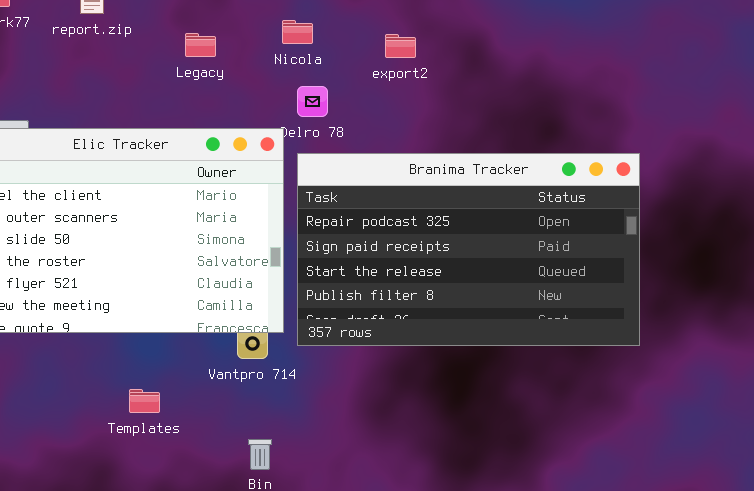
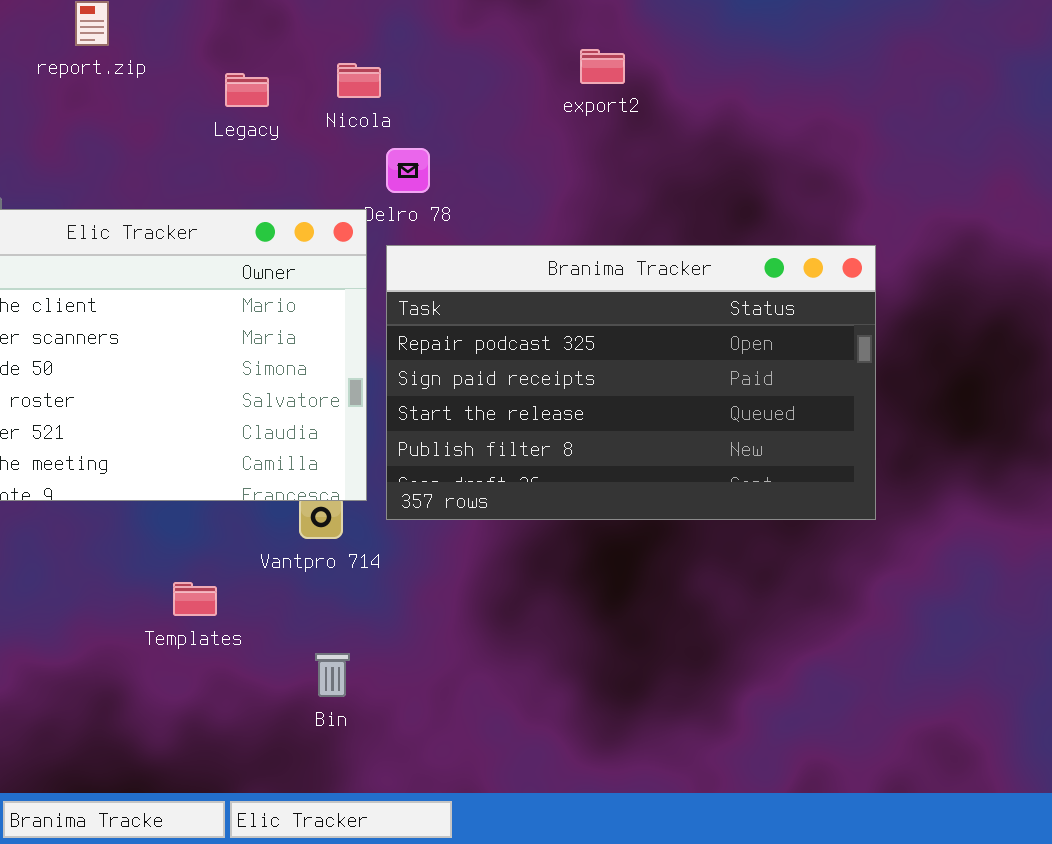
Nicola: [282,20,313,44] -> [337,63,381,98], moved
export2: [385,34,416,58] -> [580,49,625,84], moved
Templates: [129,389,160,413] -> [173,582,217,616], moved

